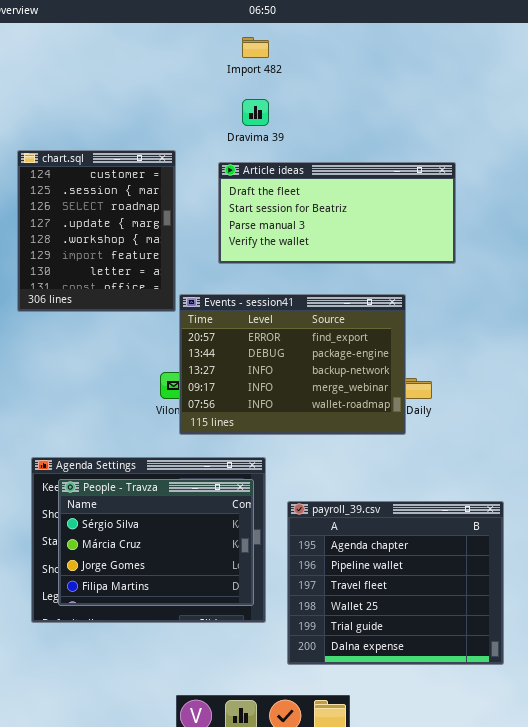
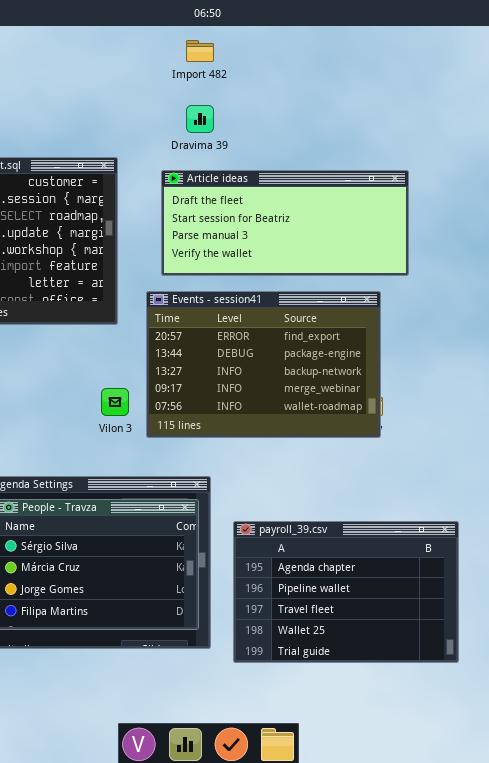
Events - session41: [179,294,406,435] -> [146,291,381,438], moved
payroll_39.csv: [287,501,504,665] -> [233,521,459,663], resized

